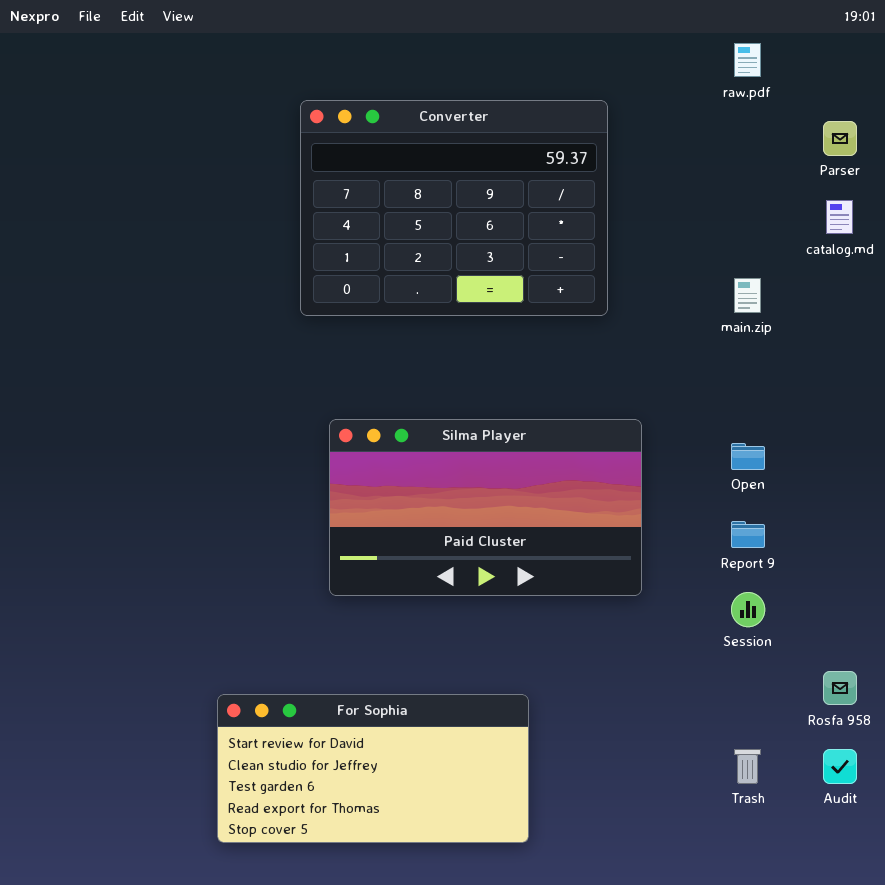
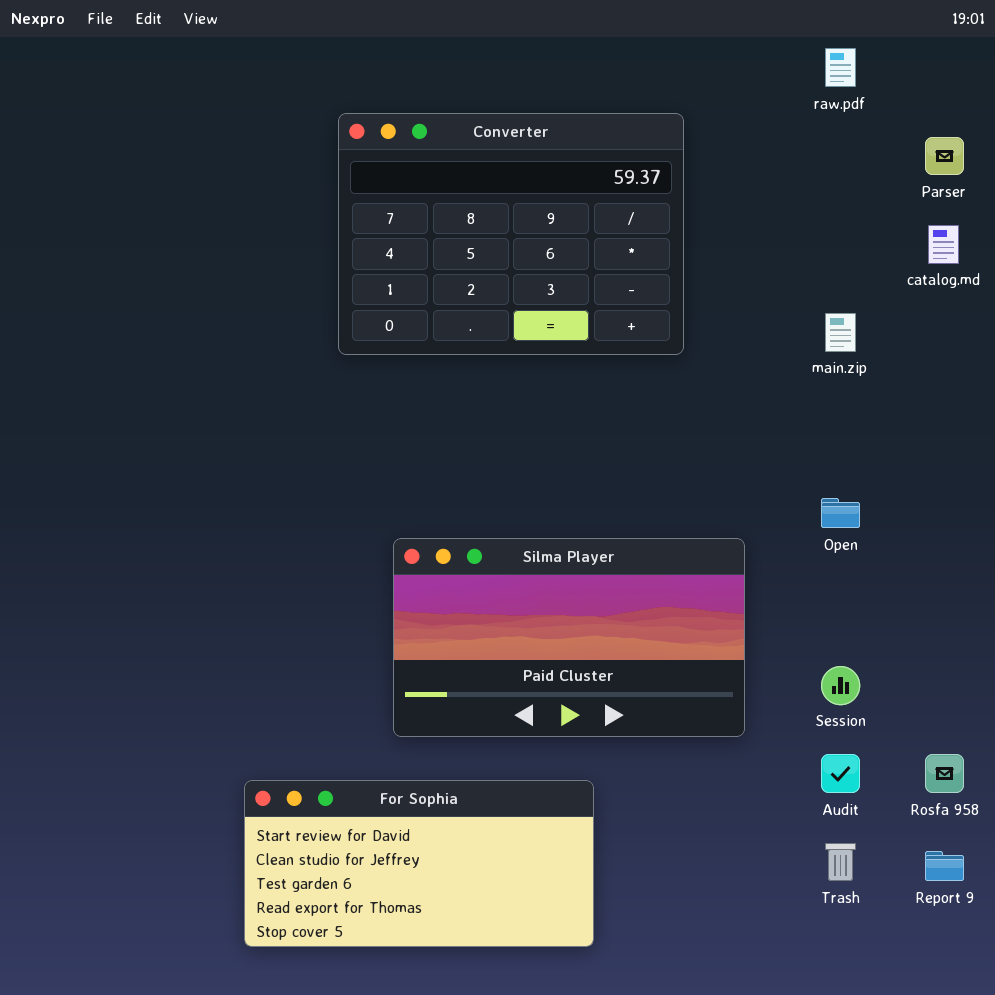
Silma Player: [329,419,642,596] -> [393,538,745,737], moved
Report 9: [731,521,765,548] -> [925,851,964,881], moved
Audit: [823,749,857,784] -> [821,754,860,793], moved

